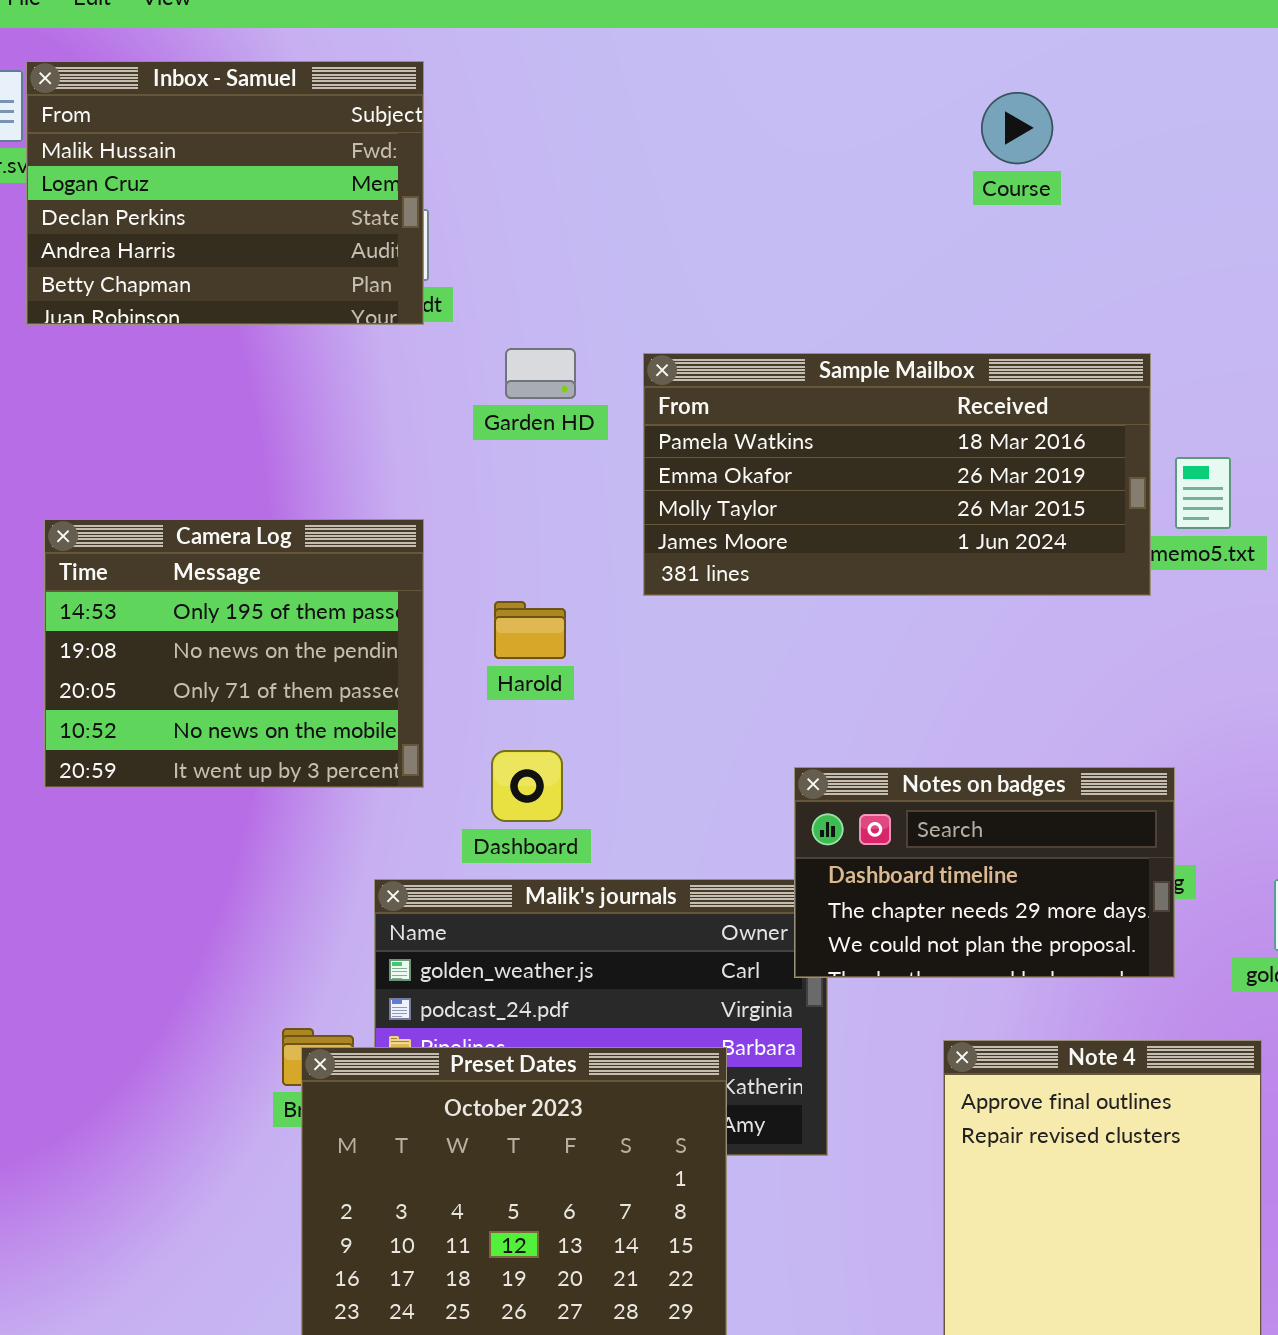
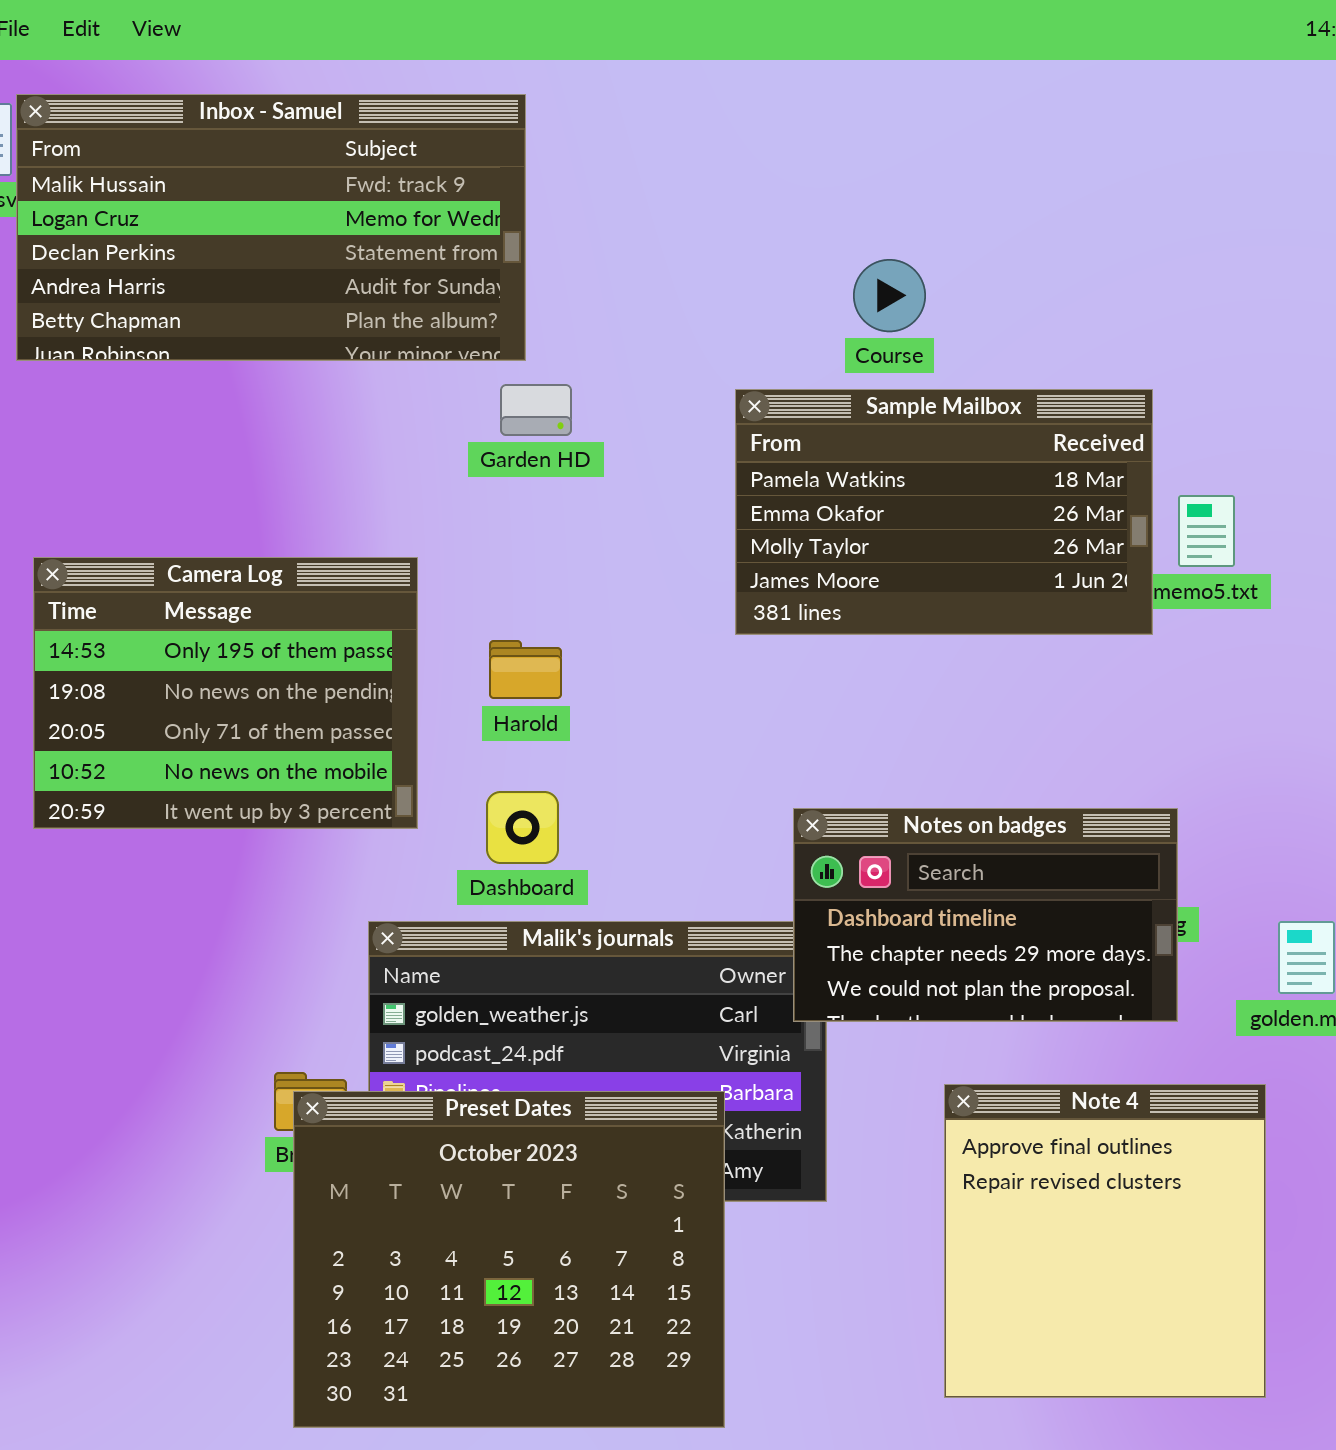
Inbox - Samuel: [26,61,424,325] -> [16,94,526,361], resized
Course: [981,92,1053,164] -> [853,259,926,332], moved
Sample Mailbox: [643,353,1151,596] -> [735,389,1153,635], resized

